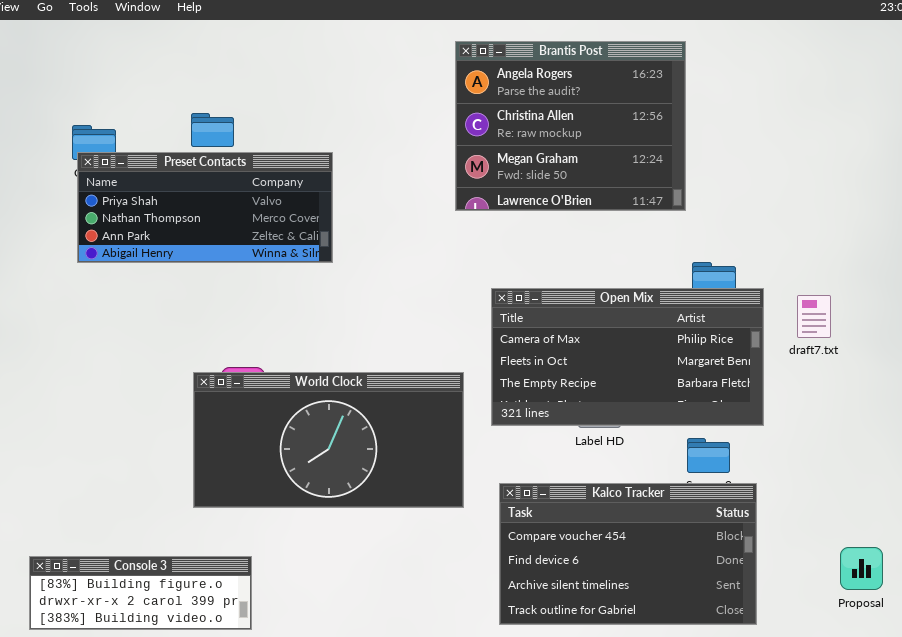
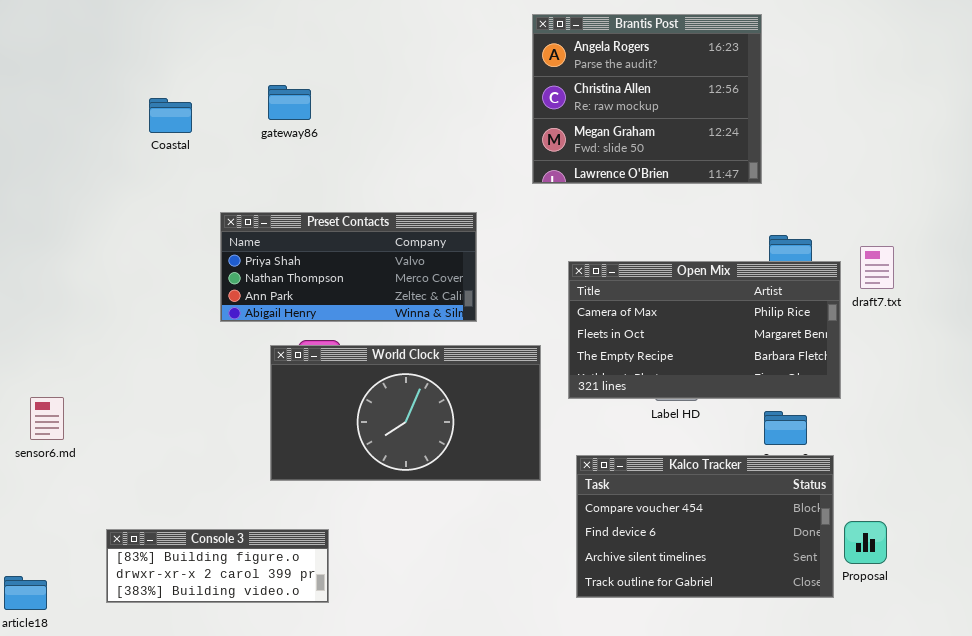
Preset Contacts: [77,152,333,263] -> [220,212,477,322], moved
draft7.txt: [797,295,831,338] -> [860,246,894,289], moved
Proposal: [840,547,883,590] -> [844,521,887,564], moved

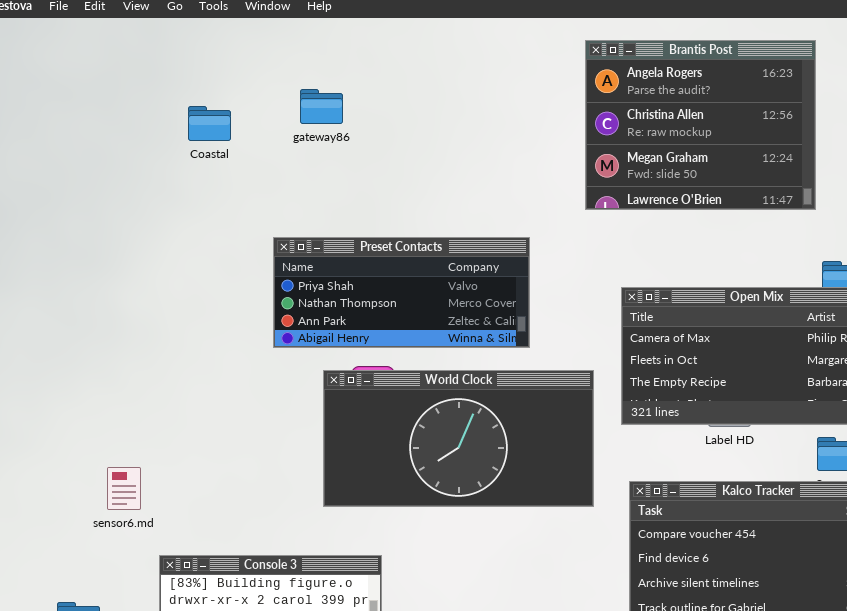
gateway86: [268,85,311,120] -> [300,89,343,124], moved
Coastal: [149,98,192,133] -> [188,106,231,141], moved
sensor6.md: [30,397,64,440] -> [107,467,141,510], moved

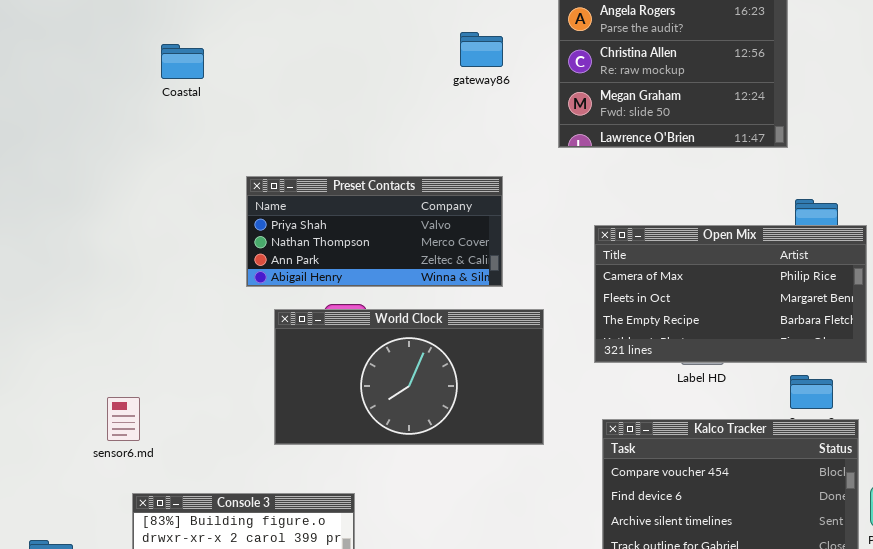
gateway86: [300,89,343,124] -> [460,32,503,67], moved
World Clock: [323,370,594,507] -> [274,309,544,445], moved
sensor6.md: [107,467,141,510] -> [107,397,140,441], moved

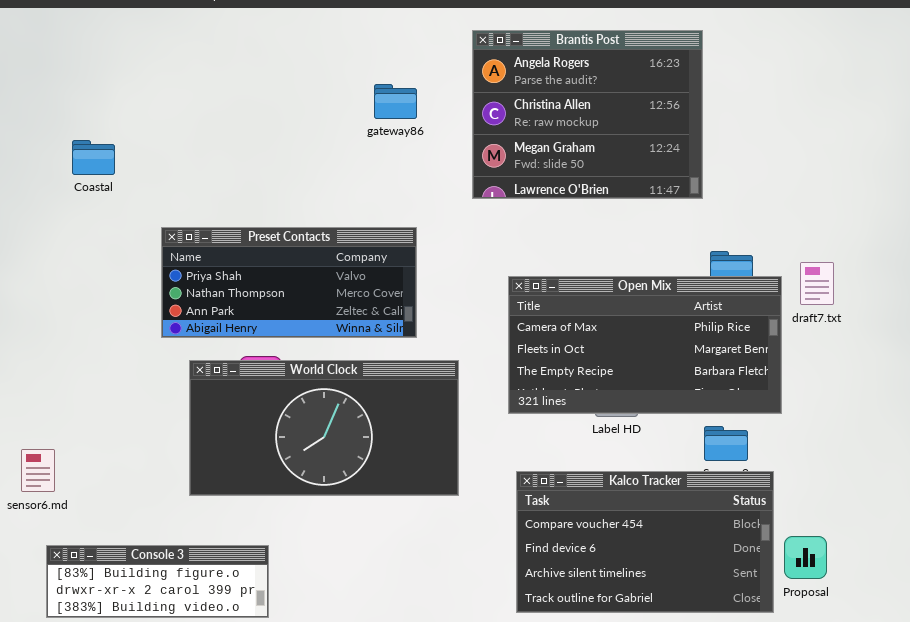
Coastal: [161,44,204,79] -> [72,140,115,175], moved

